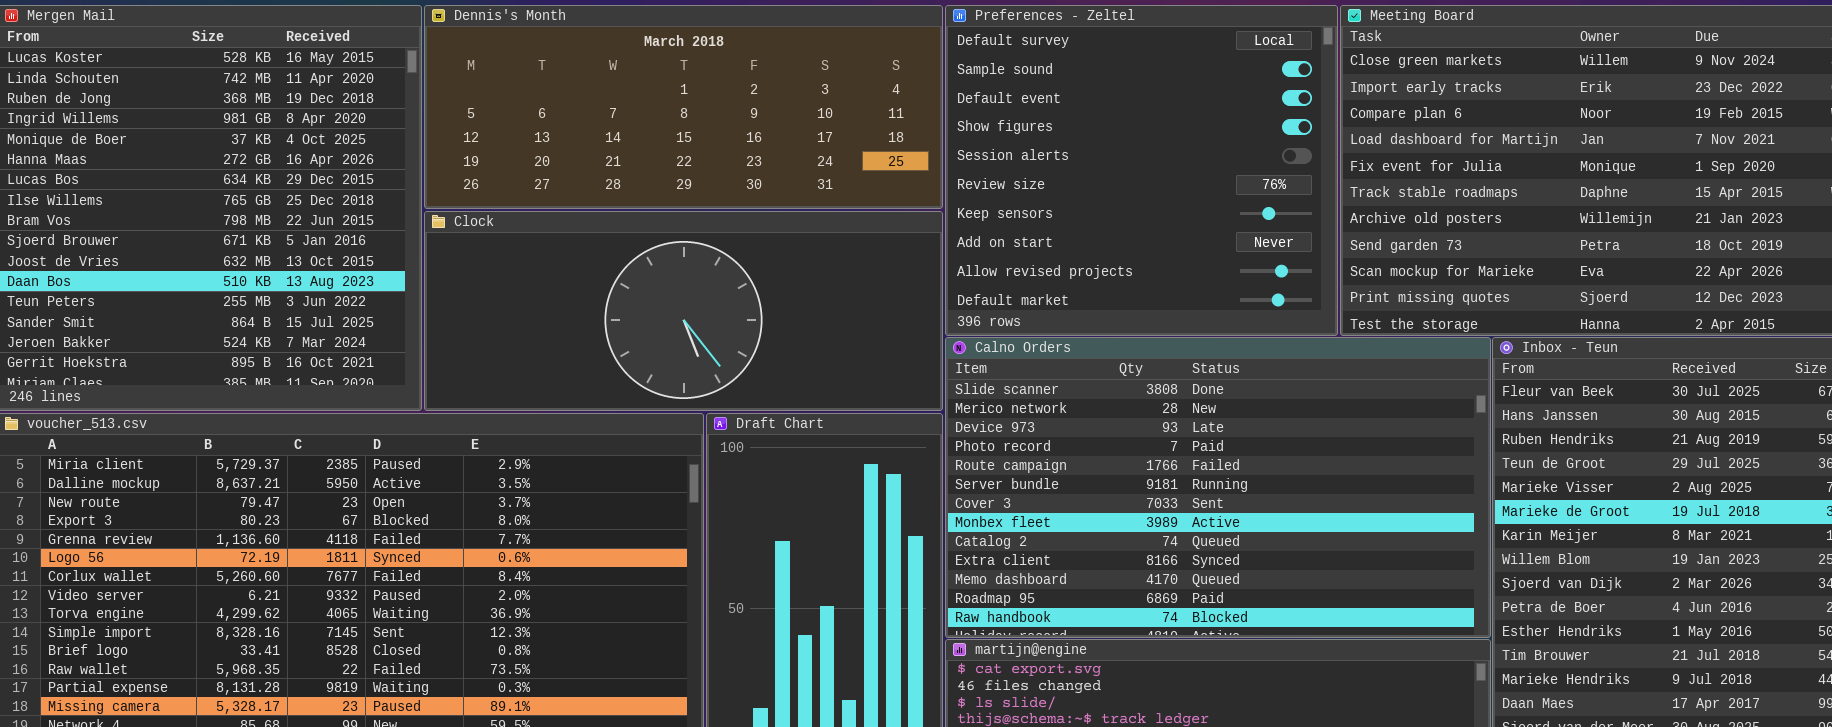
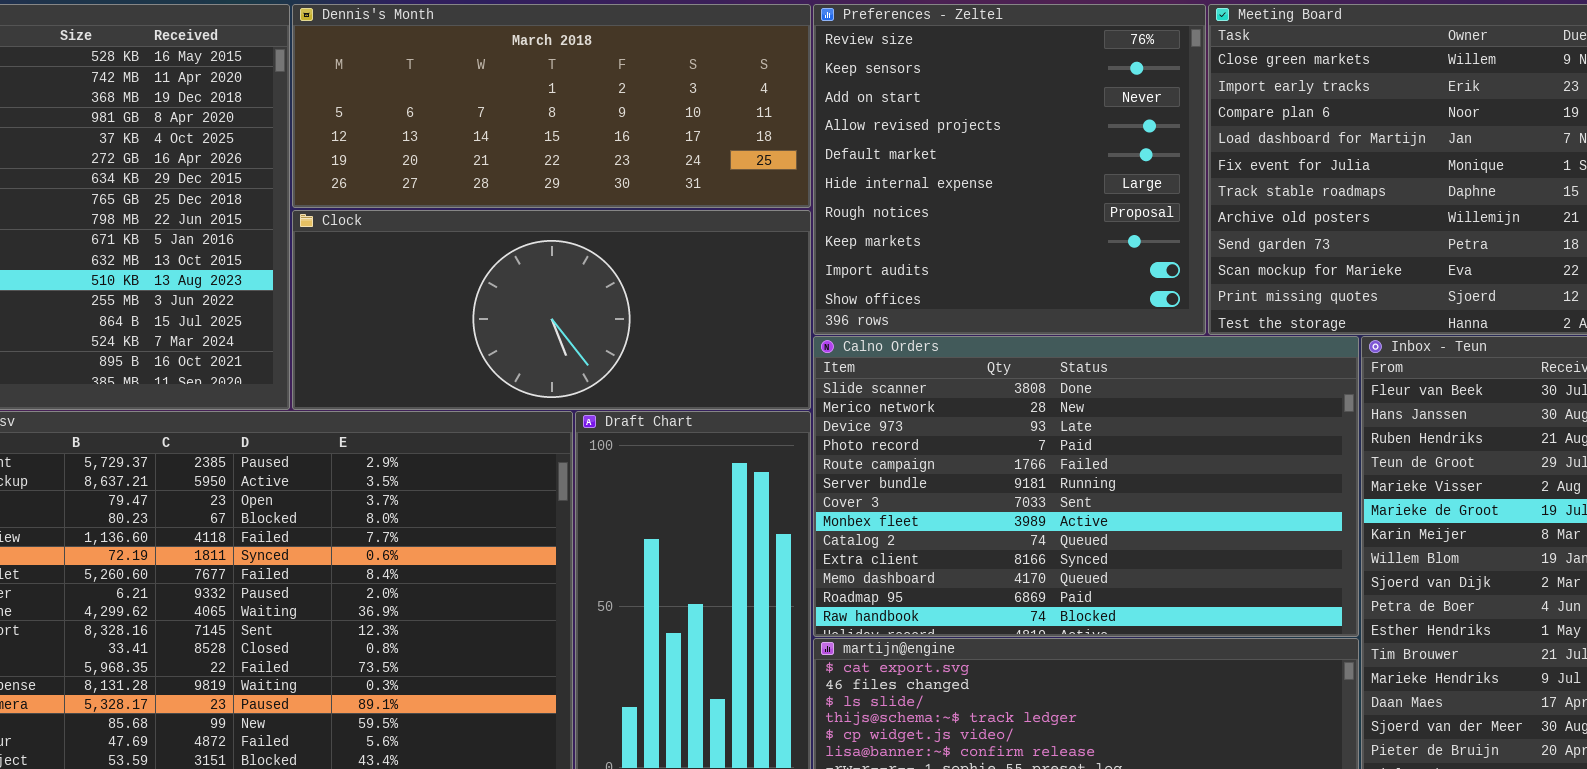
Preferences - Zeltel: [945,5,1338,336] -> [813,4,1206,335], scrolled down 5 rows

